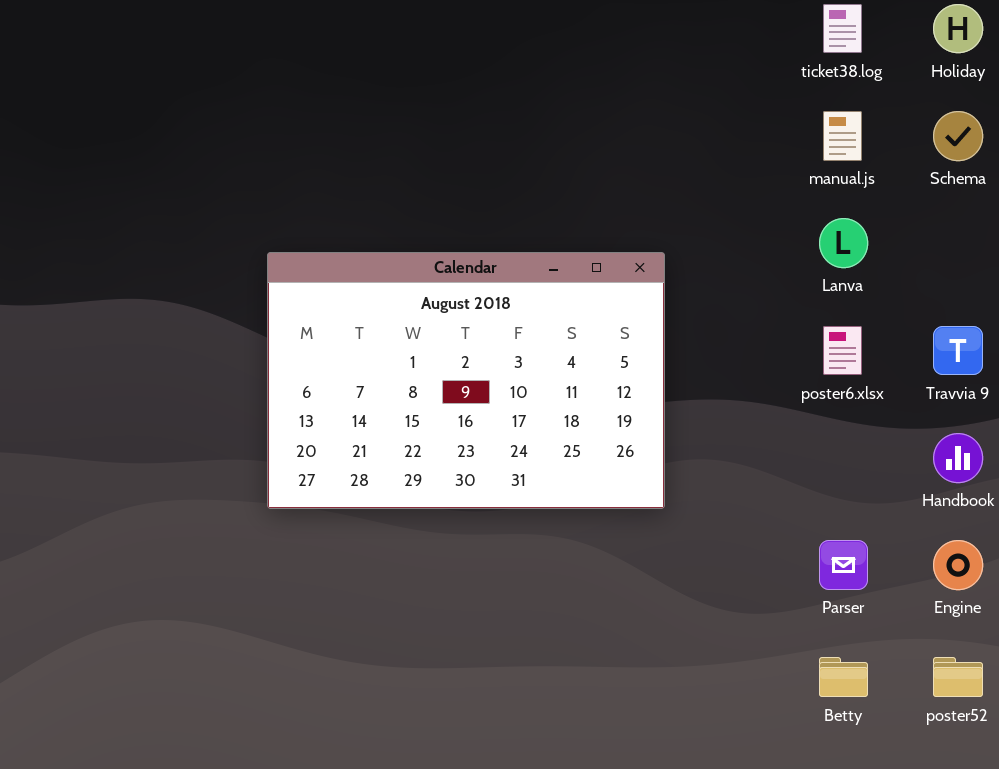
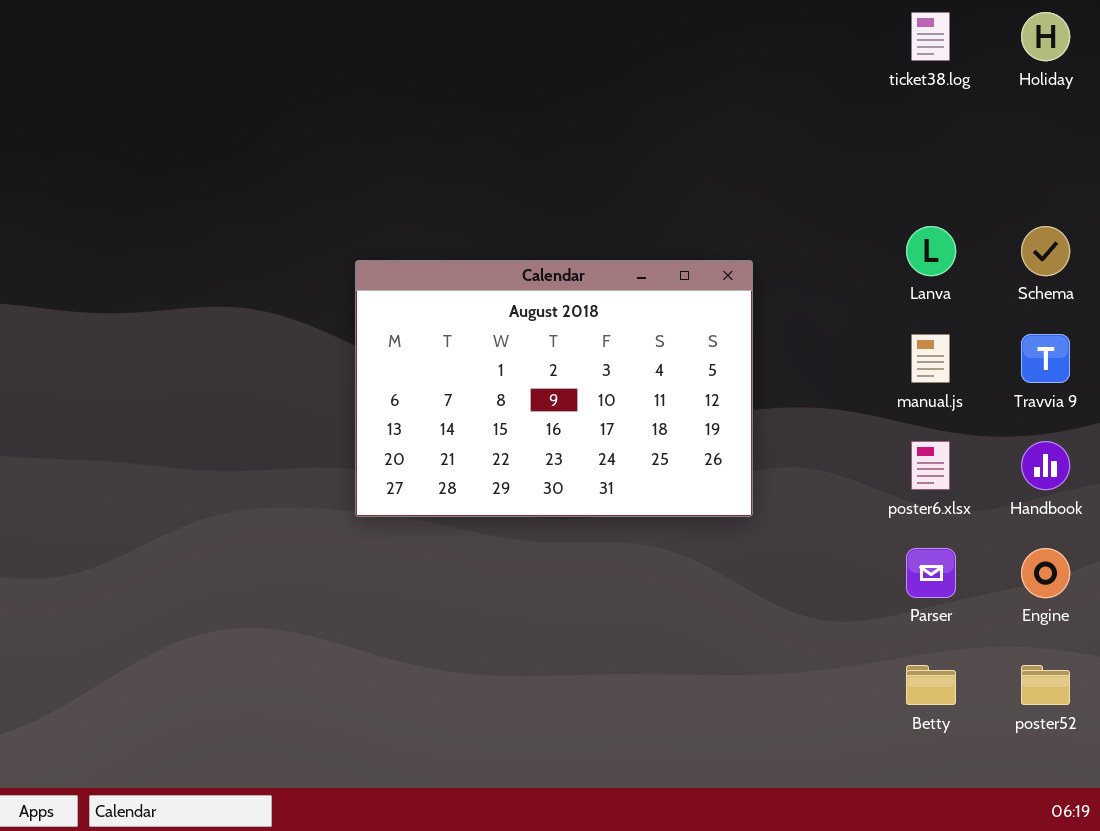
manual.js: [823,111,862,161] -> [911,334,950,383], moved
Schema: [933,111,983,161] -> [1021,226,1070,276], moved
poster6.xlsx: [823,326,862,375] -> [911,441,950,490], moved

